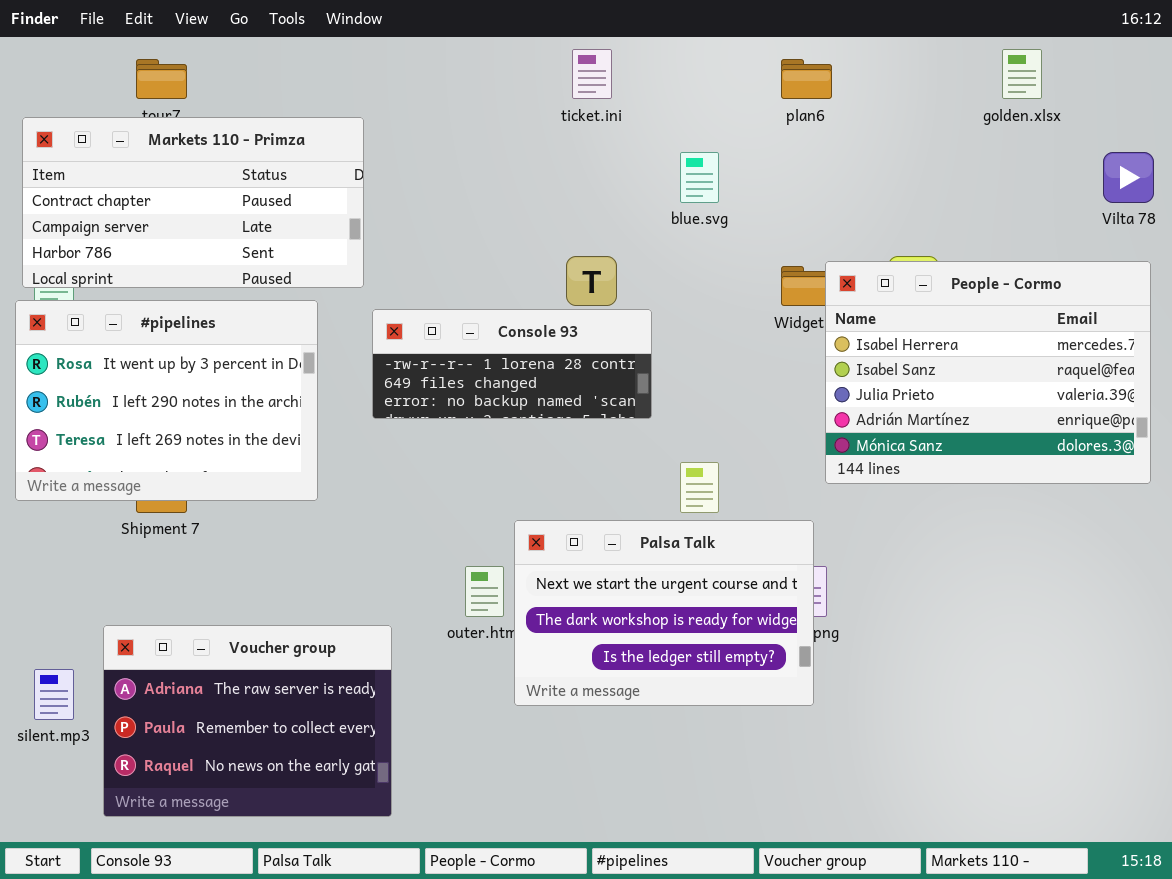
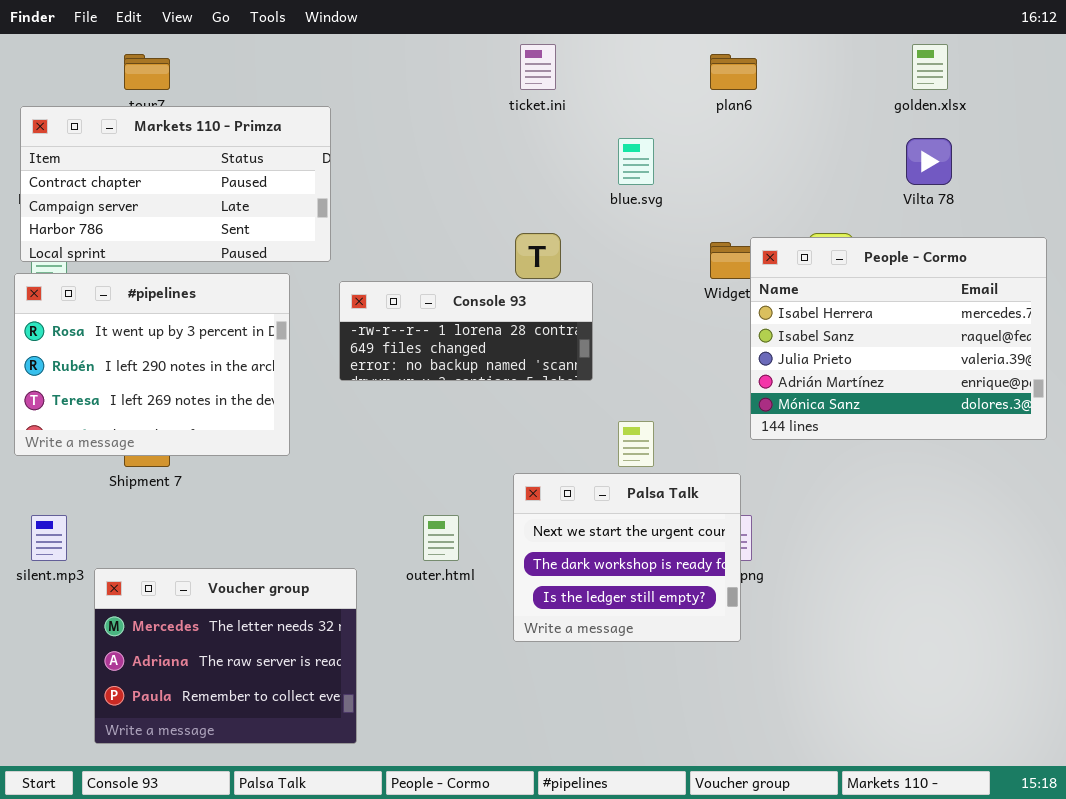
Vilta 78: [1103,152,1154,203] -> [906,138,952,185], moved
Palsa Talk: [514,520,814,706] -> [513,473,741,642], resized
Voucher group: [103,625,392,817] -> [94,568,357,744], scrolled up 1 row
silent.mp3: [34,669,74,720] -> [31,515,67,561], moved

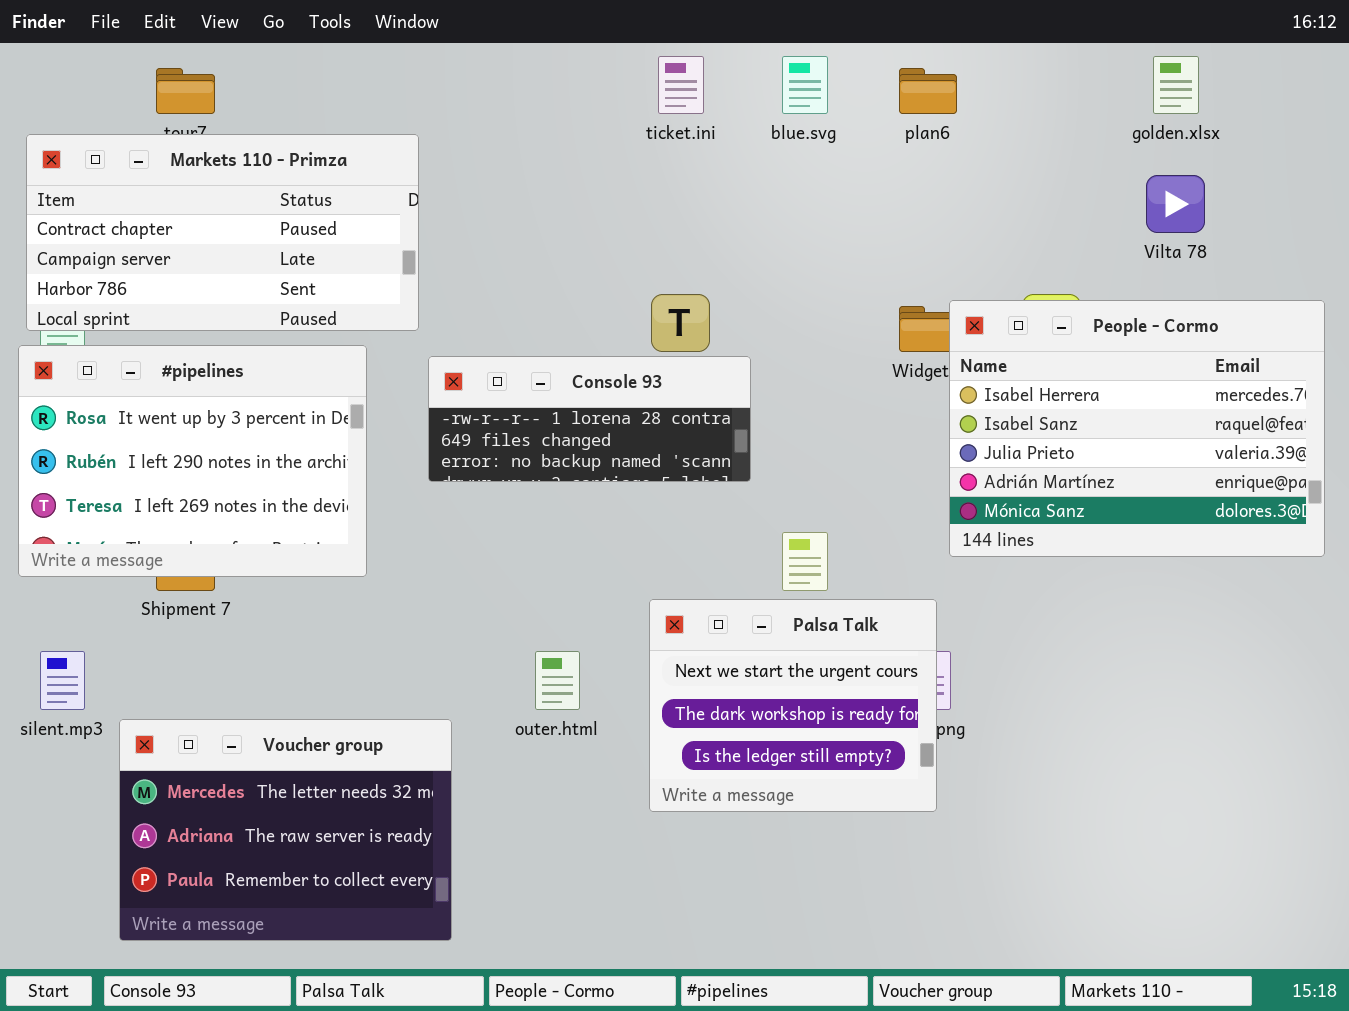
blue.svg: [618,138,654,185] -> [782,56,828,114], moved

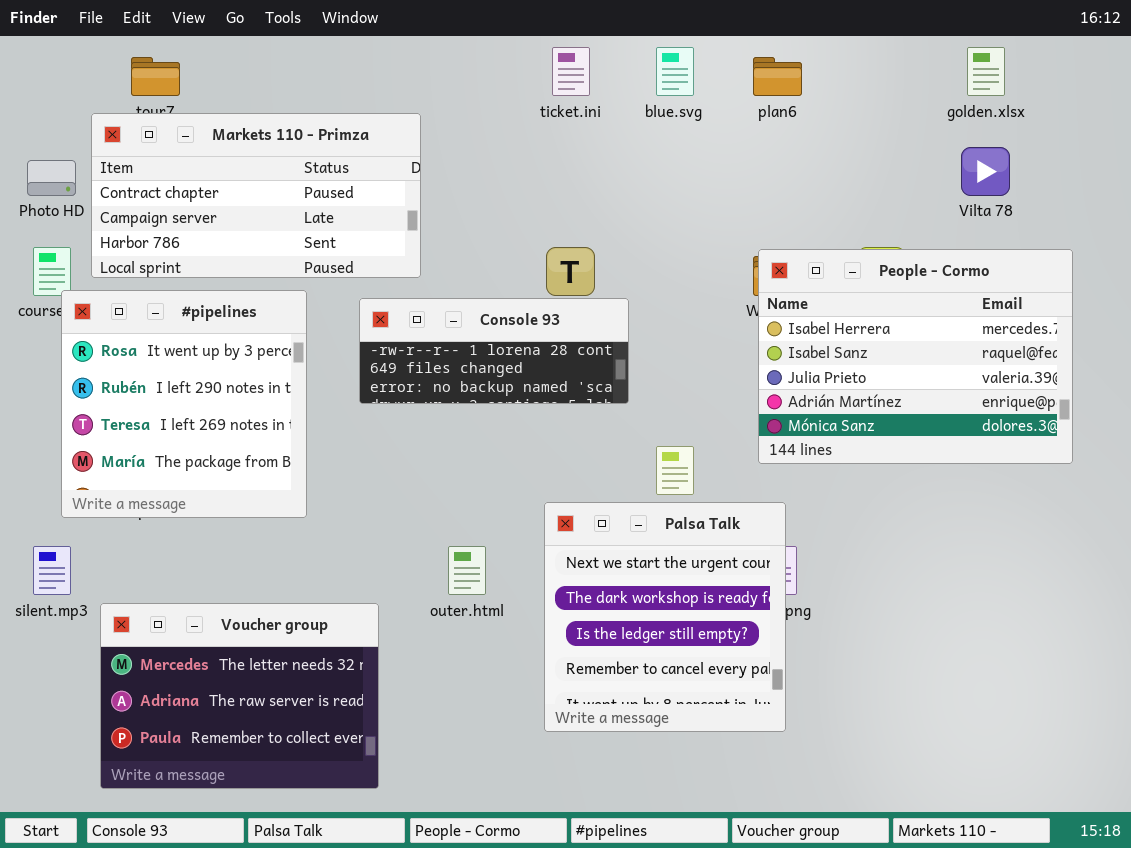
Markets 110 - Primza: [26,134,419,331] -> [91,113,421,278], moved
People - Cormo: [949,300,1325,557] -> [758,249,1073,464], moved
#pipelines: [18,345,367,577] -> [61,290,307,518], resized
Palsa Talk: [649,599,937,812] -> [544,502,786,732], resized

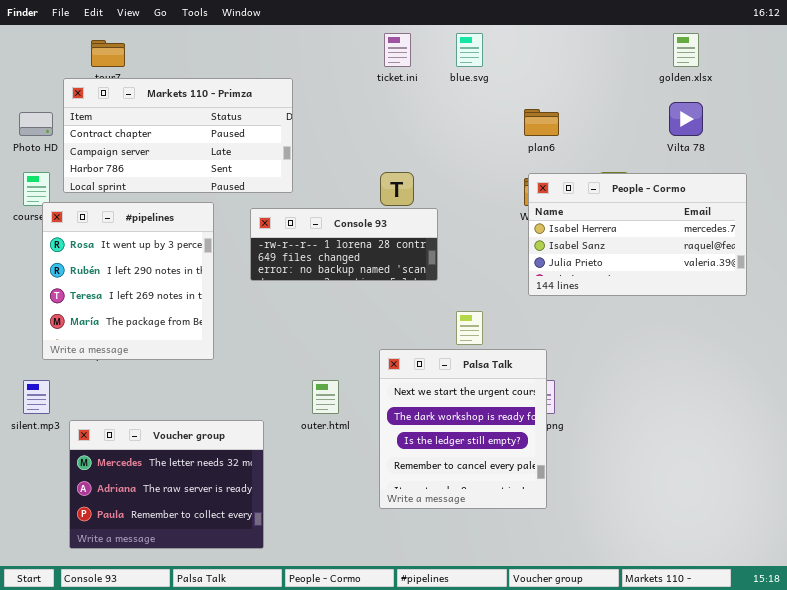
plan6: [753,57,802,96] -> [524,109,559,136], moved
People - Cormo: [758,249,1073,464] -> [528,173,747,296], resized

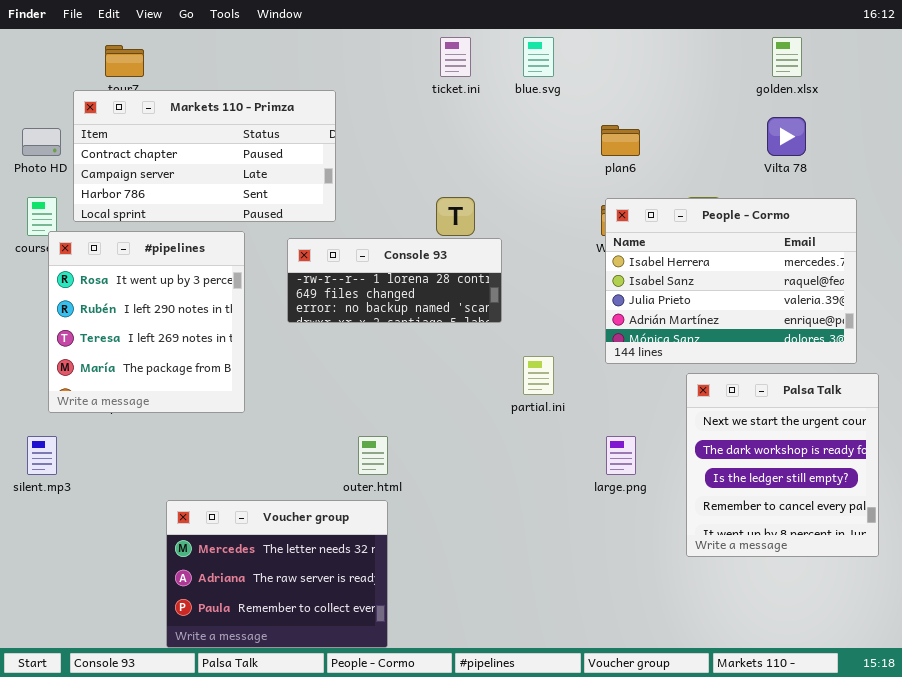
People - Cormo: [528,173,747,296] -> [605,198,857,364], resized
Palsa Talk: [379,349,547,509] -> [686,373,879,557], moved
Voucher group: [69,420,264,549] -> [166,500,388,648], moved

